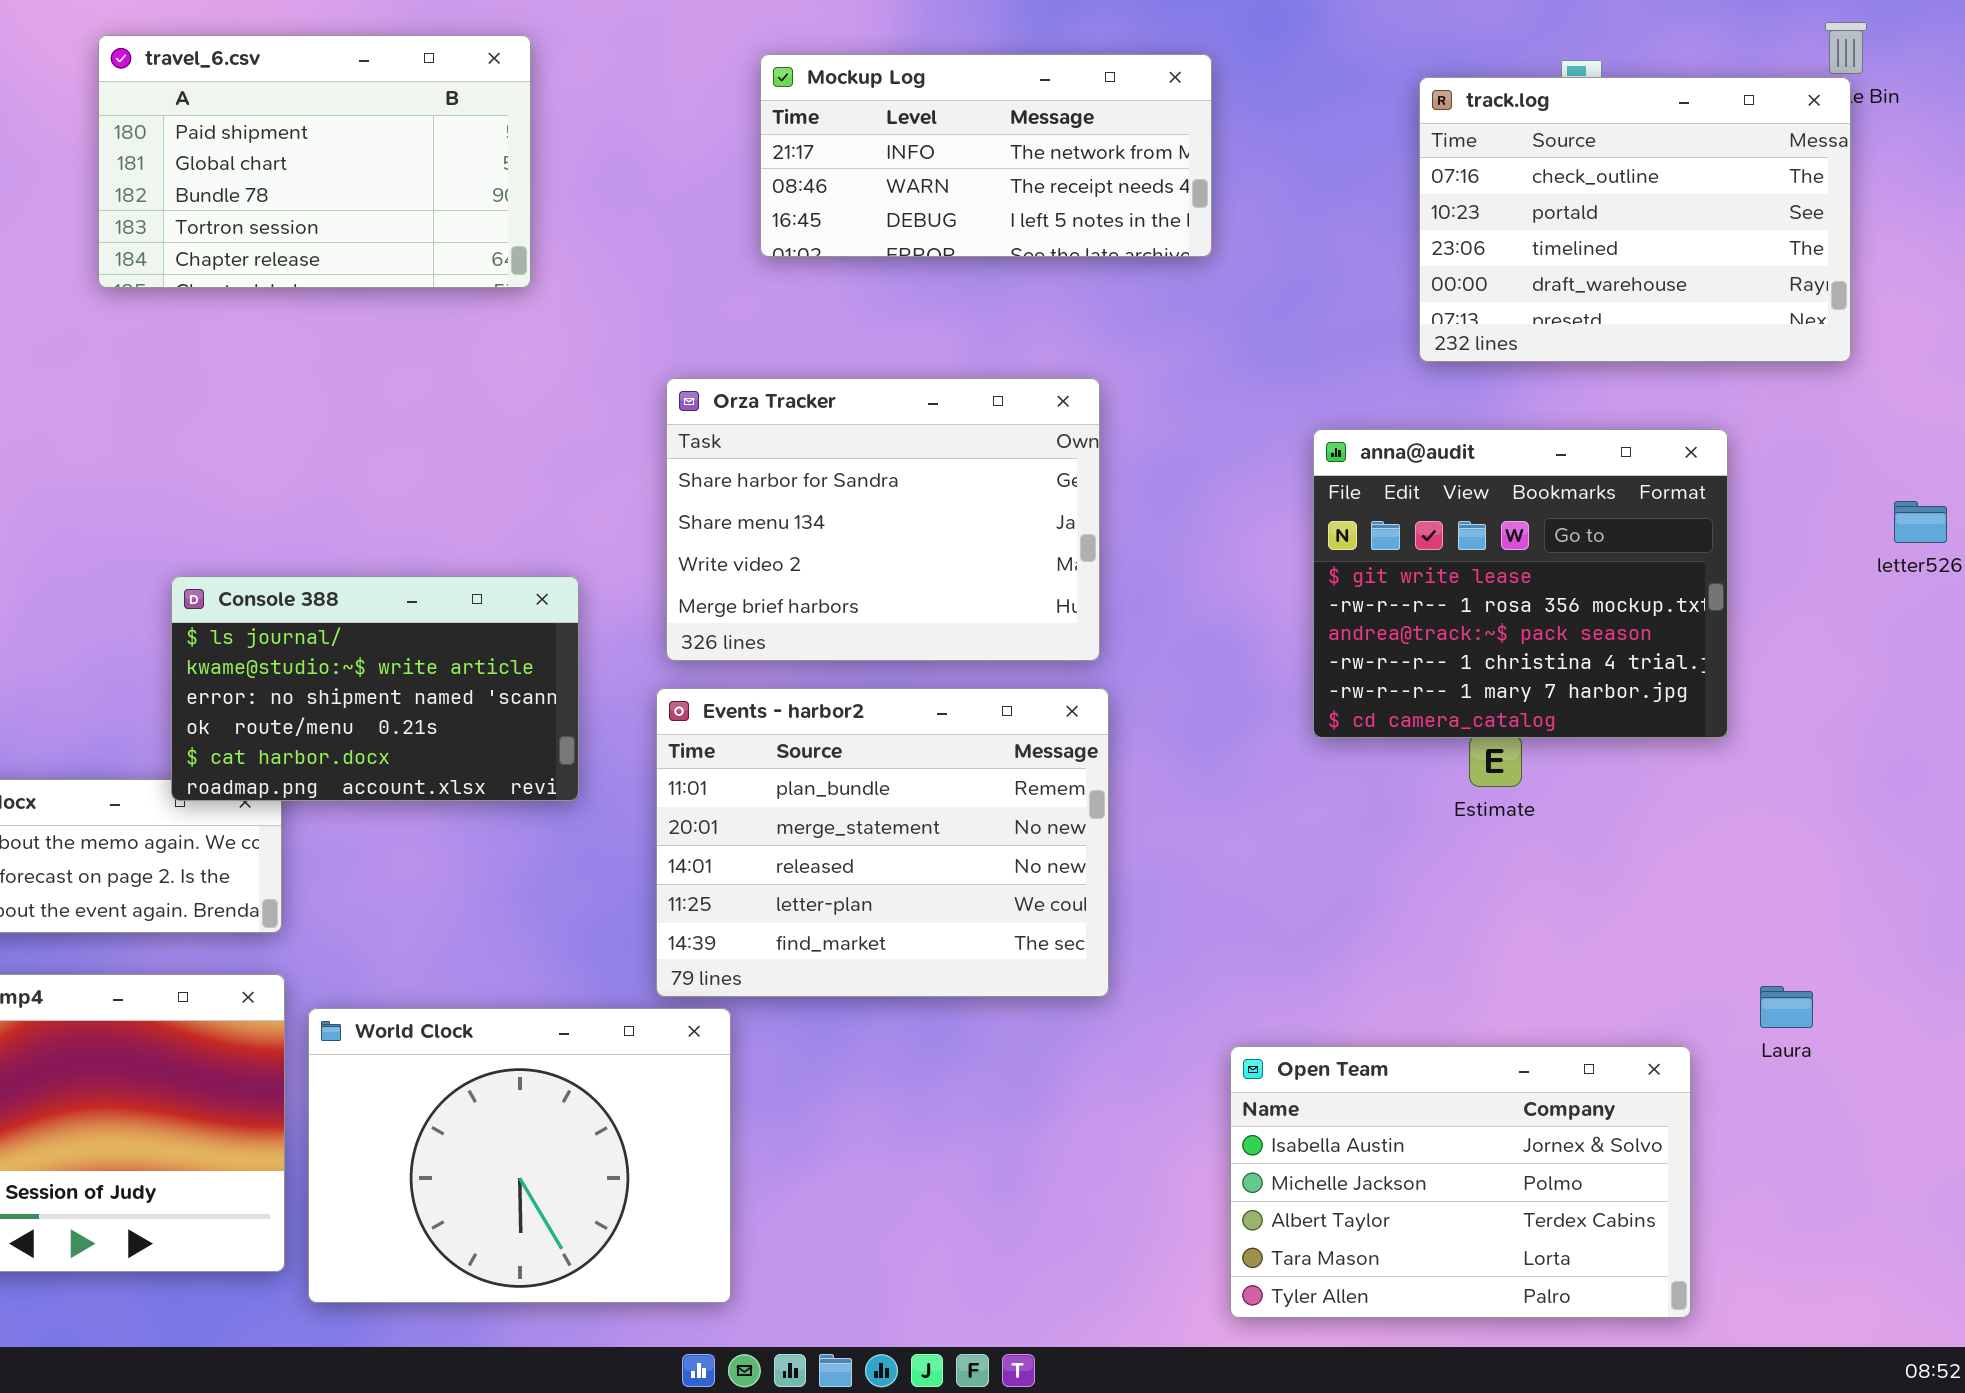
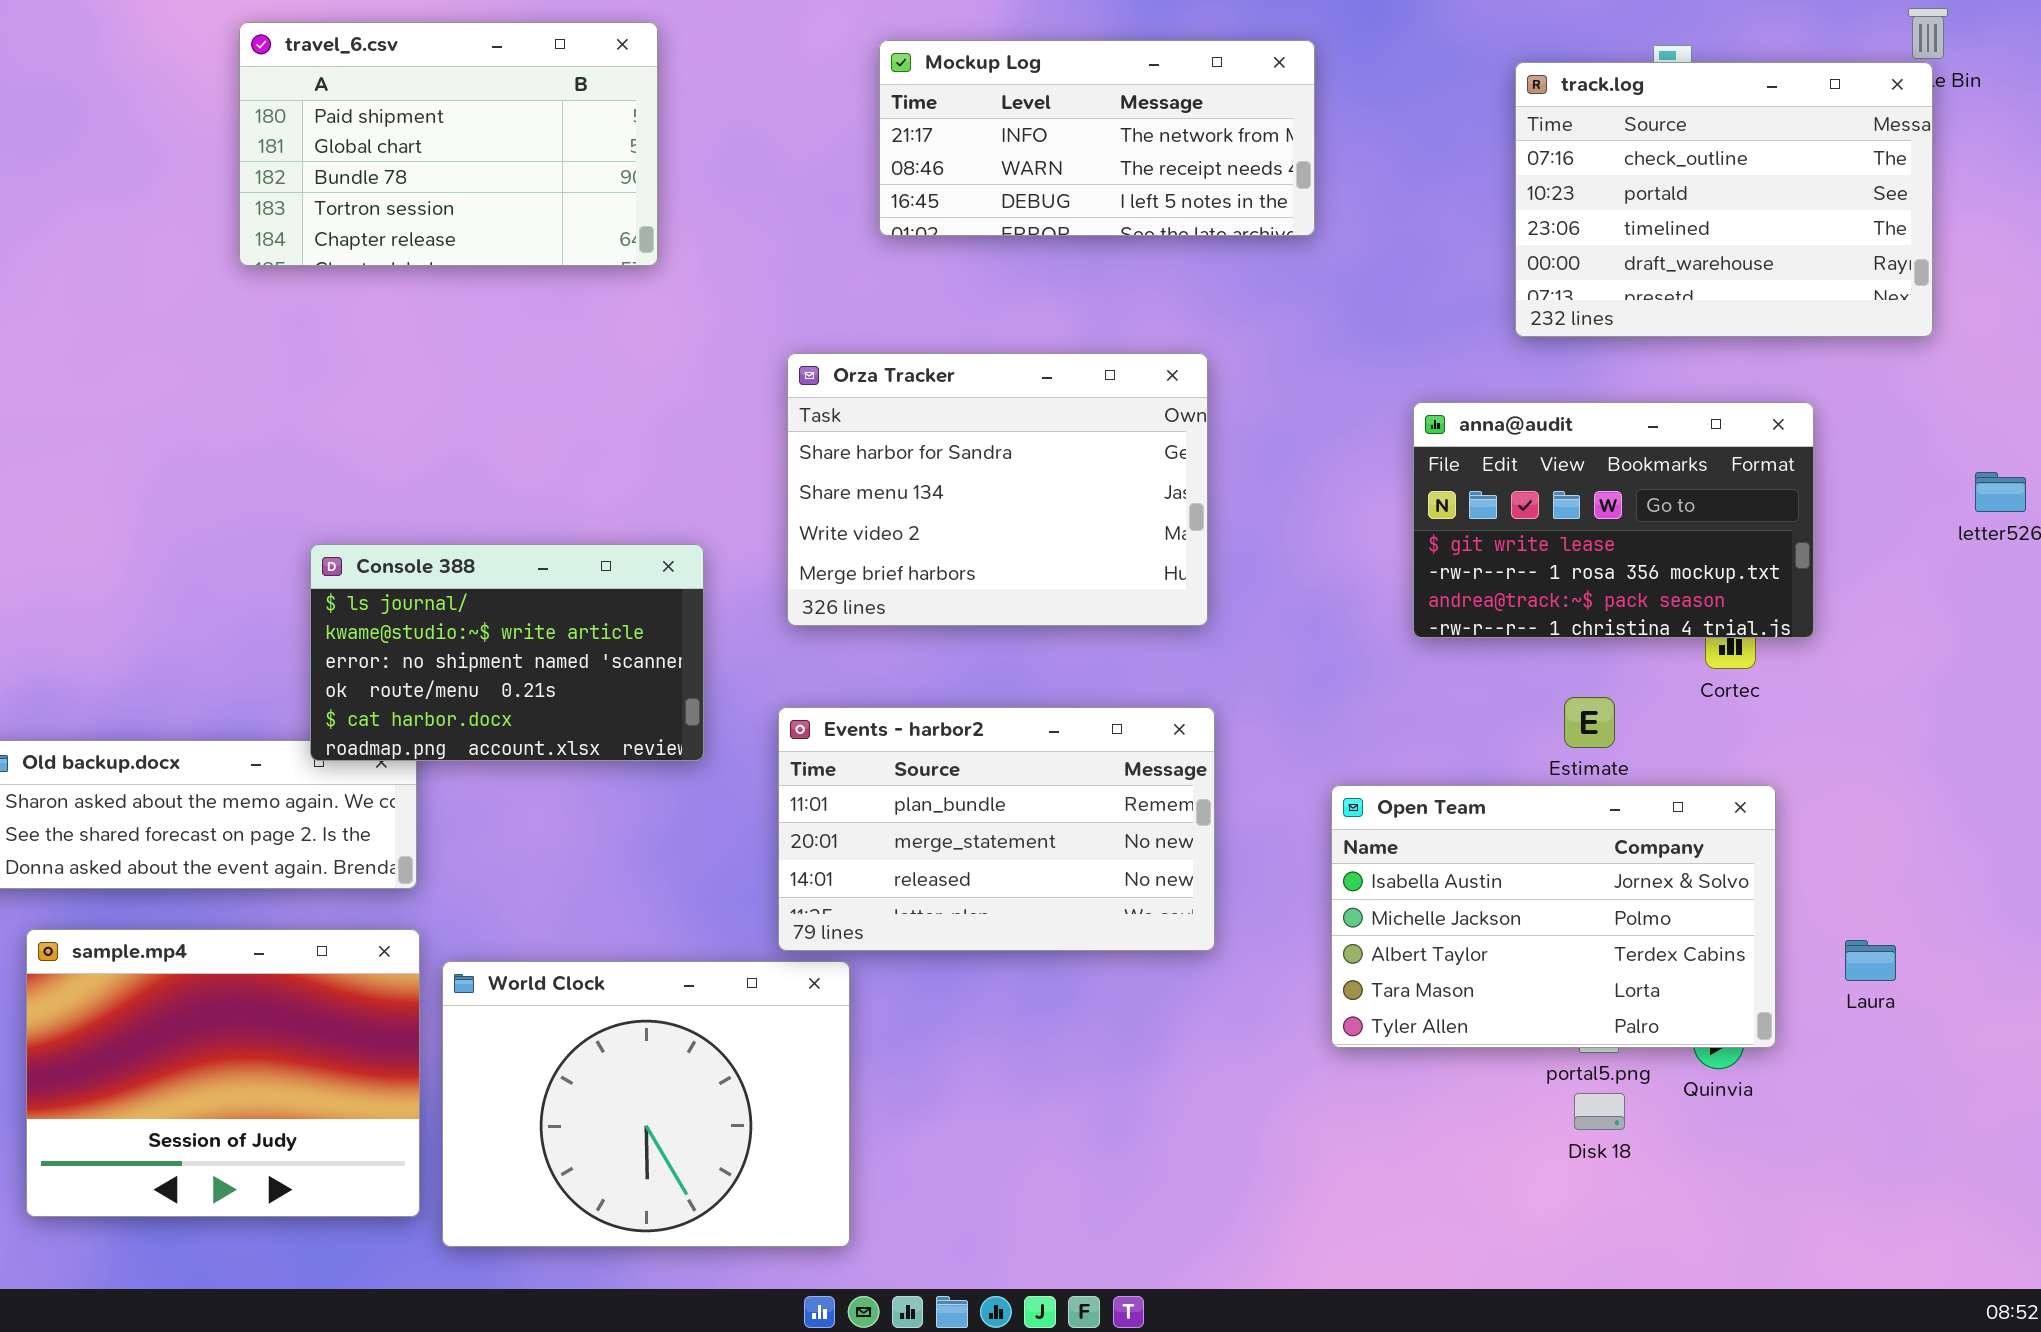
anna@audit: [1313,429,1728,738] -> [1413,402,1814,638], resized
Events - harbor2: [656,688,1109,997] -> [778,707,1215,951], resized
Open Team: [1230,1046,1691,1318] -> [1331,785,1776,1048], moved

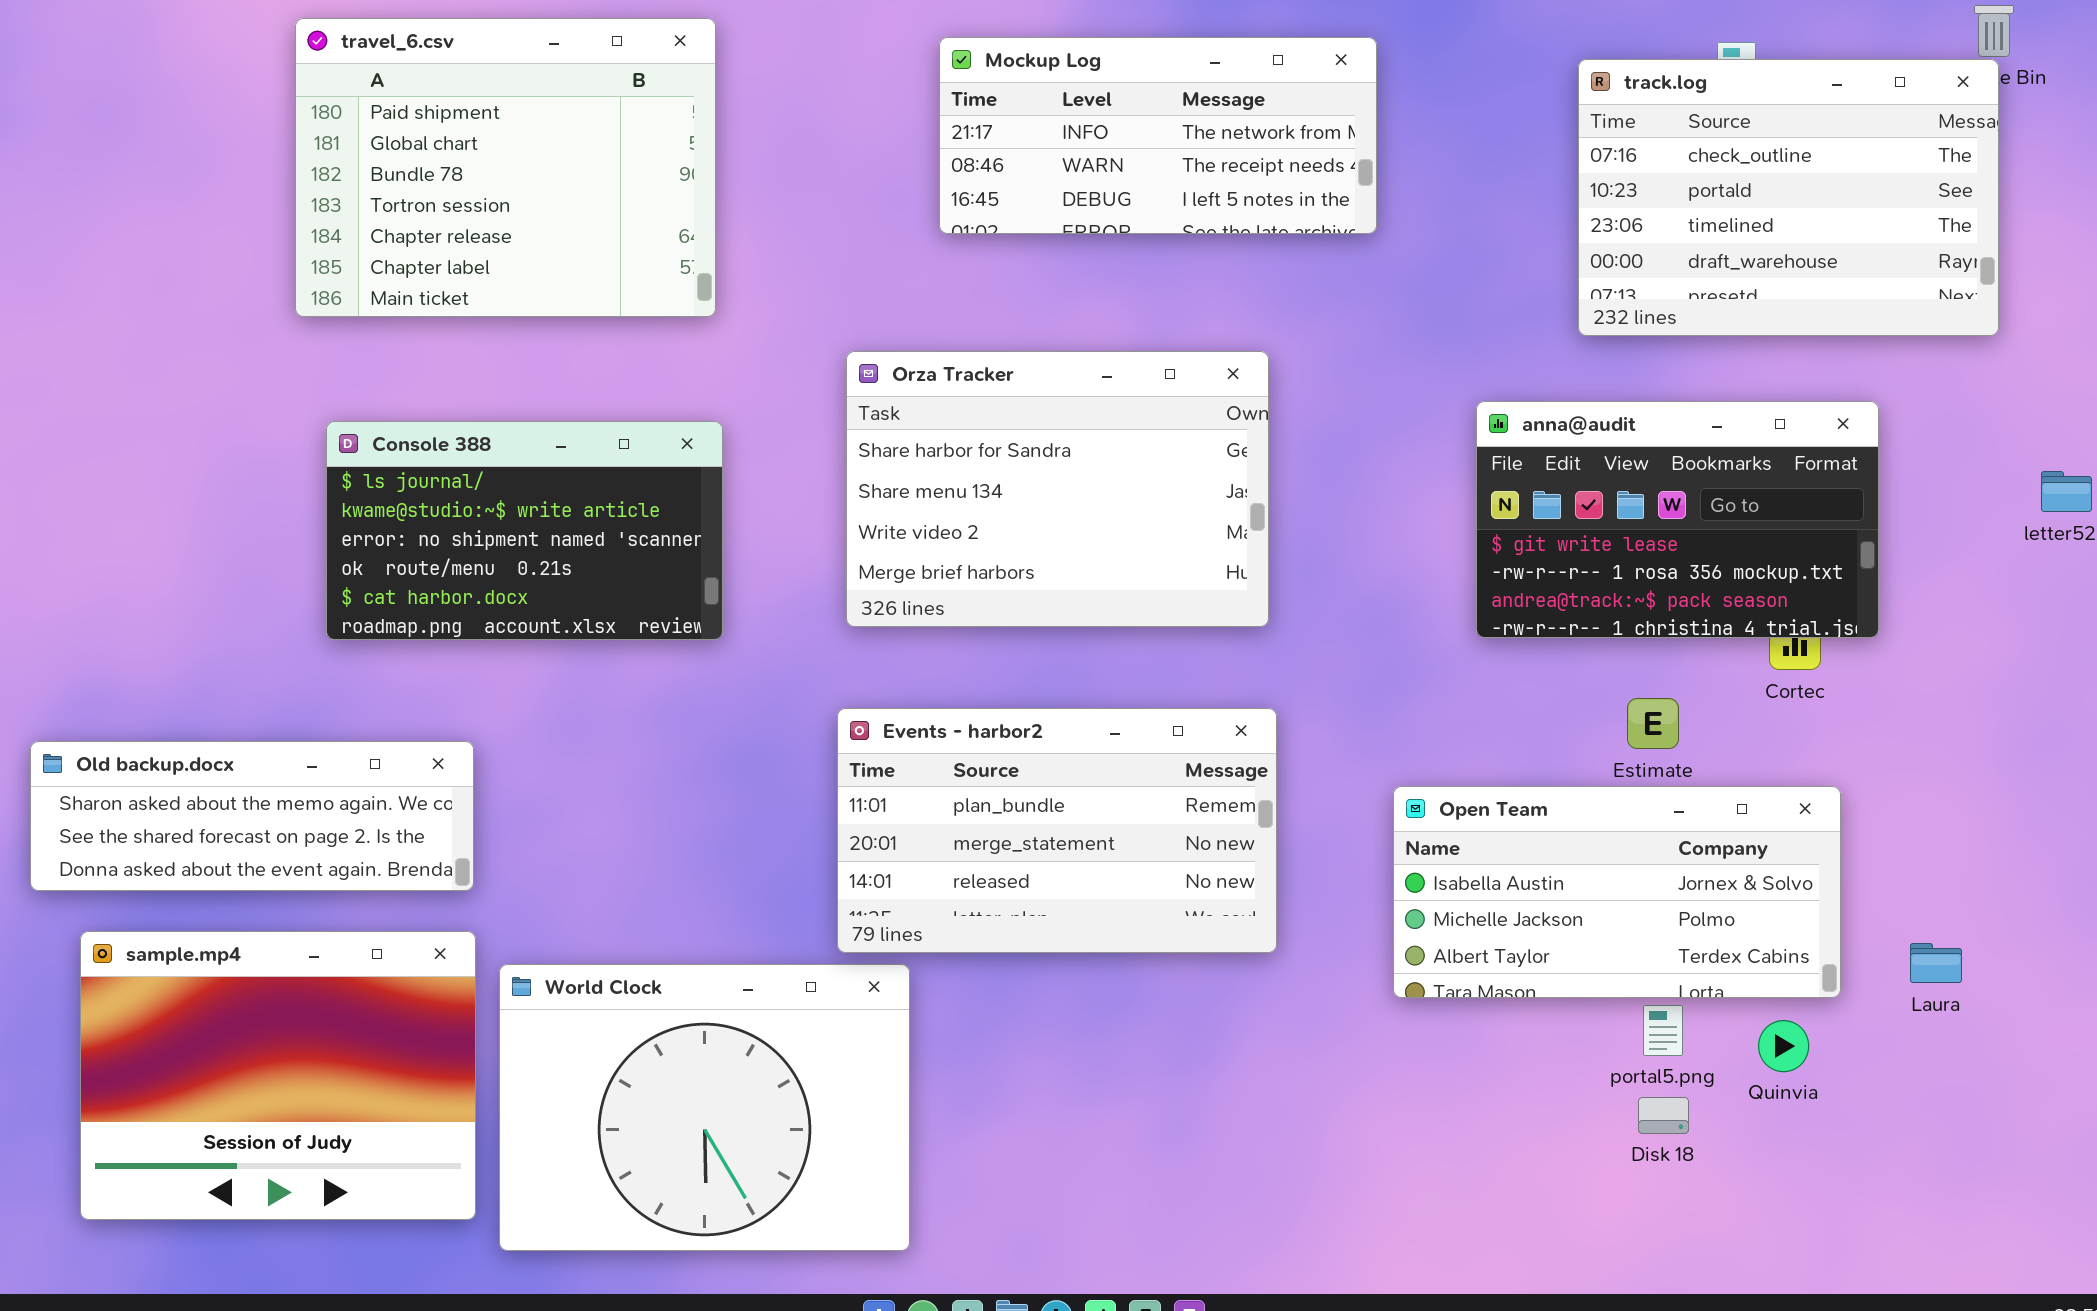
travel_6.csv: [239,22,658,266] -> [295,18,716,317], resized
Console 388: [310,544,704,761] -> [326,421,723,640], moved
Open Team: [1331,785,1776,1048] -> [1393,786,1841,998], resized

